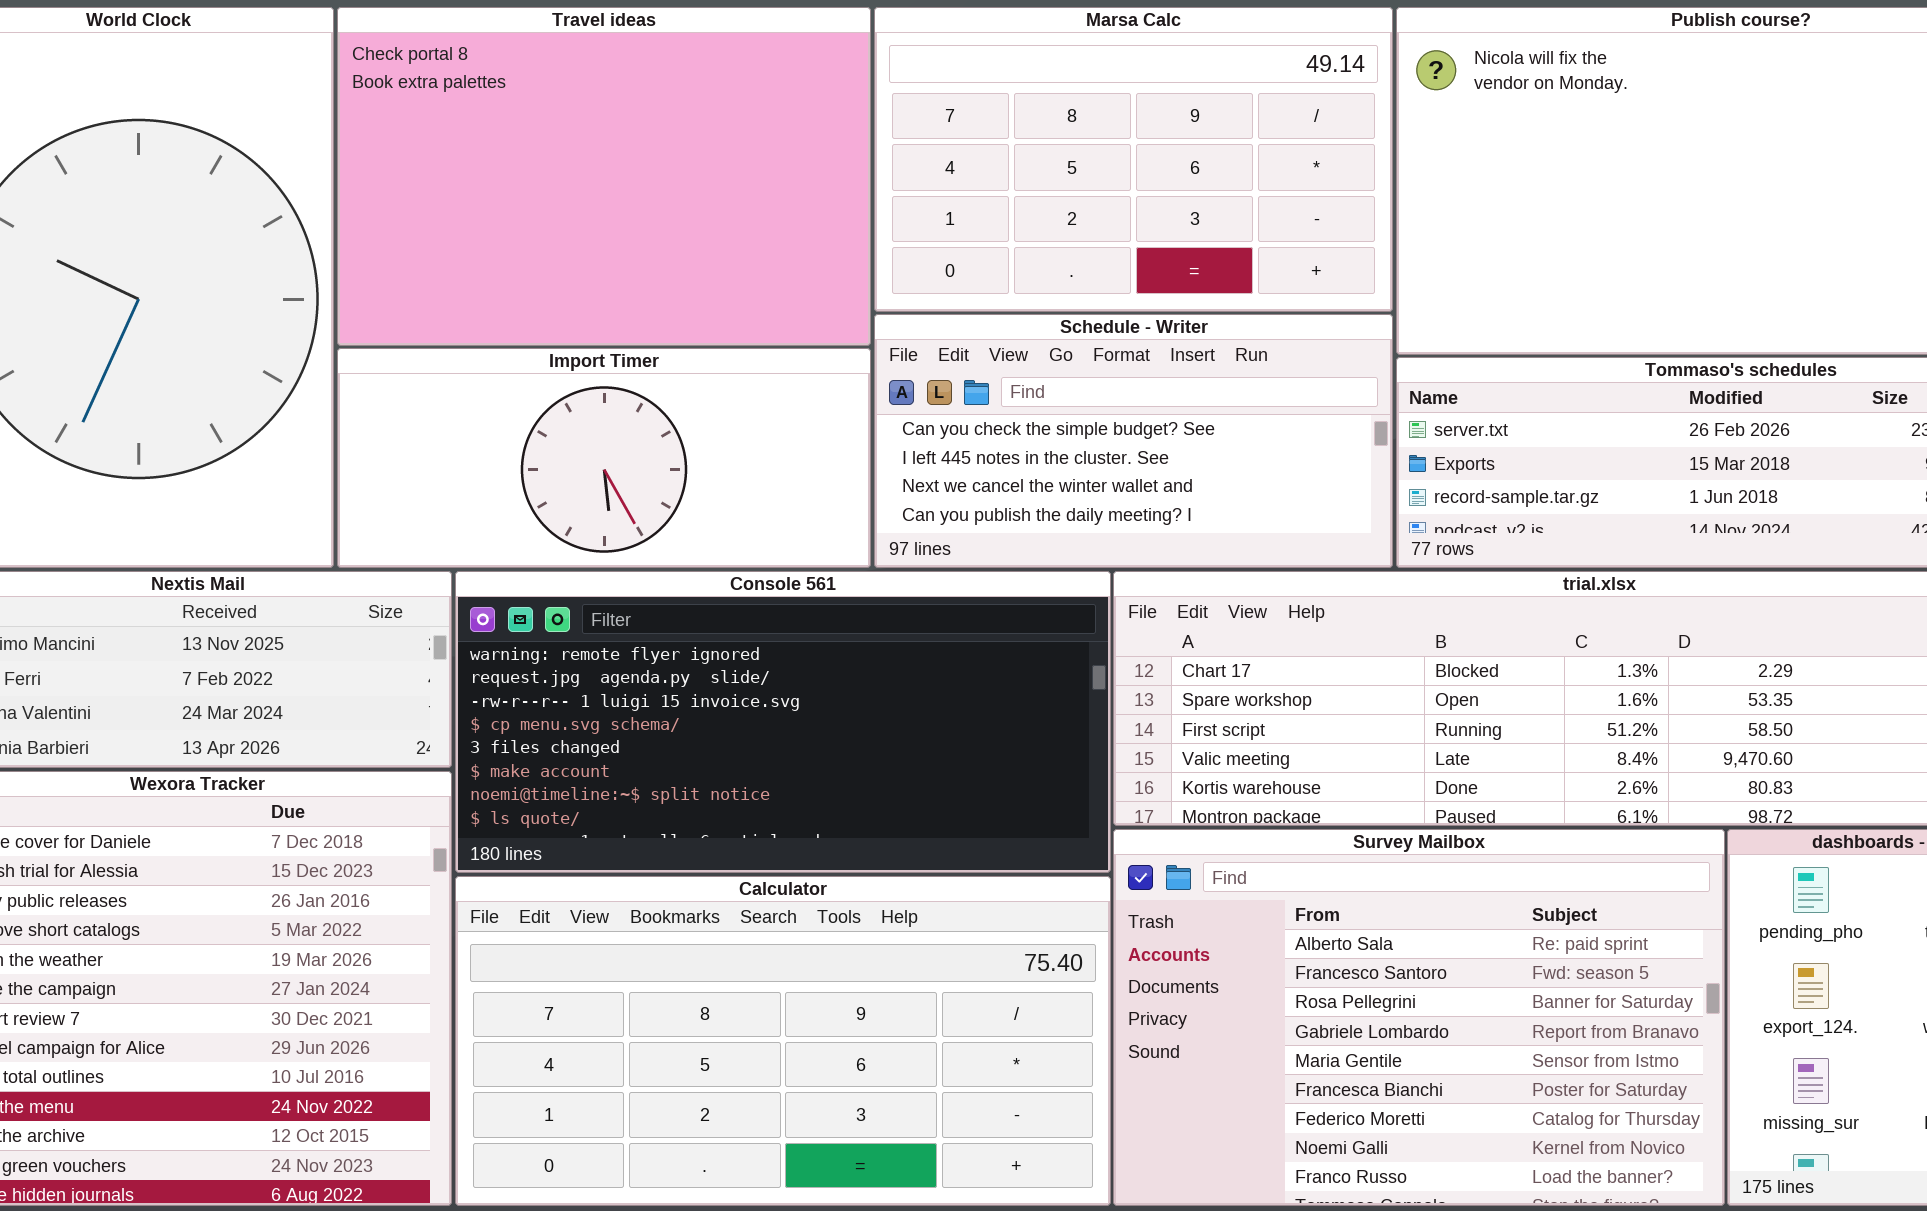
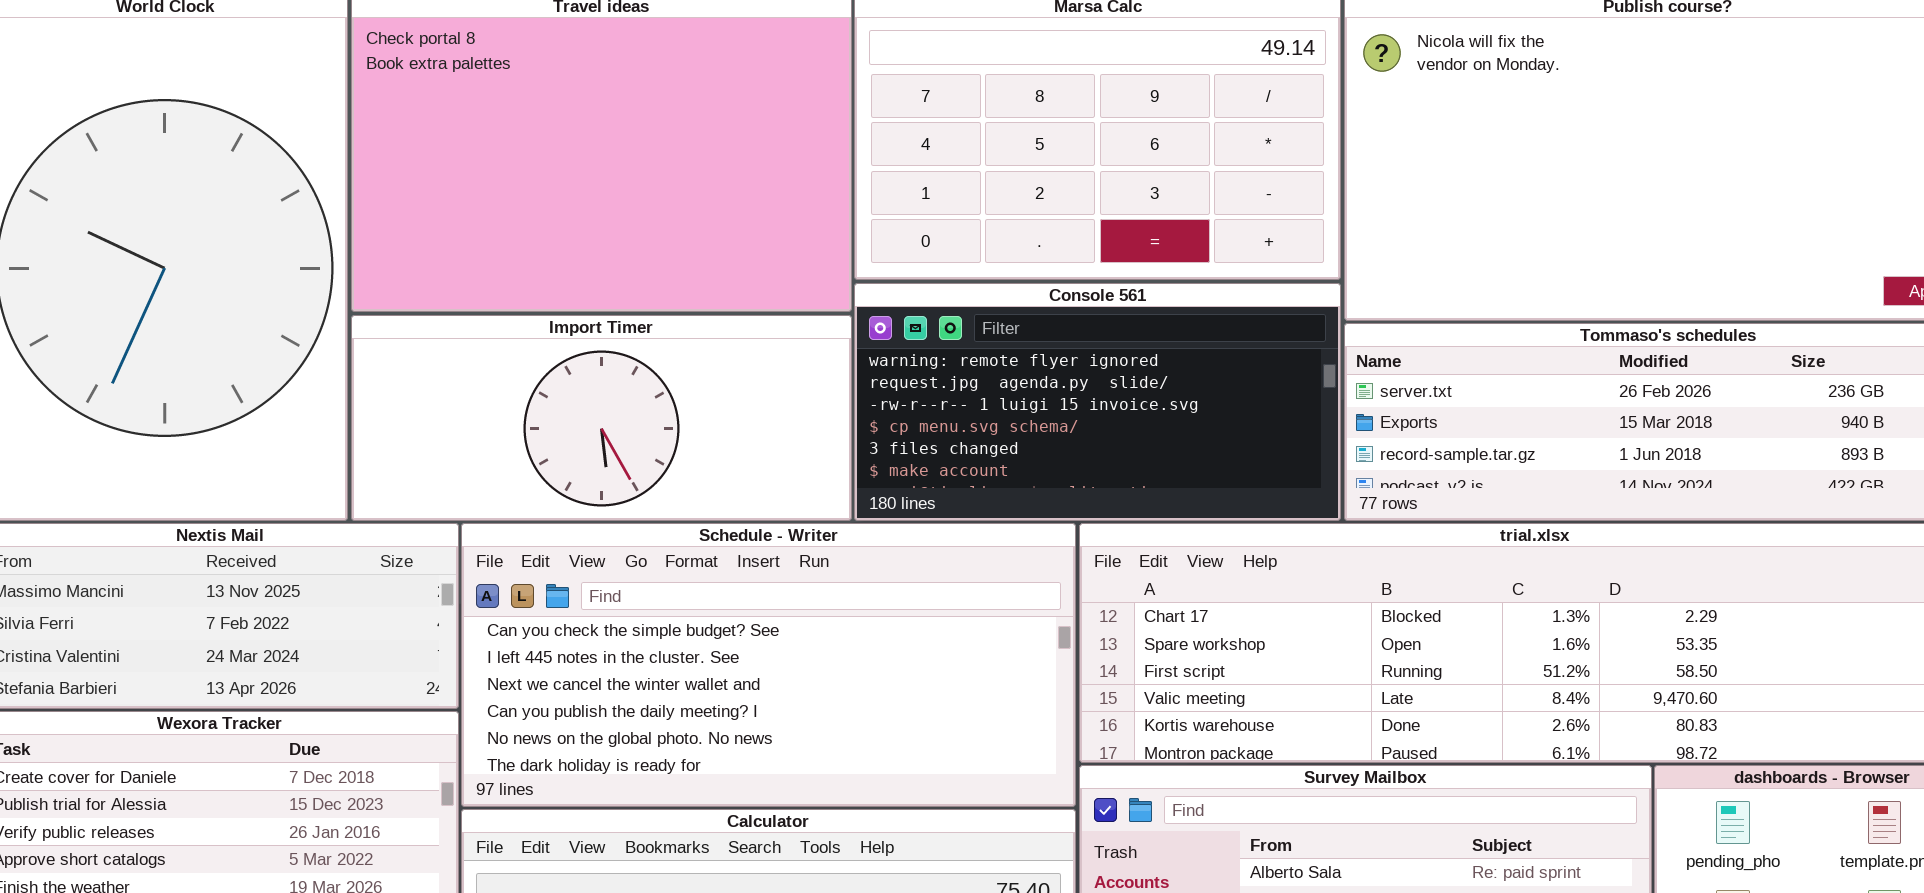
Schedule - Writer: [874,314,1393,568] -> [461,523,1076,807], moved, resized
Console 561: [455,571,1111,873] -> [854,283,1341,521], moved, resized

